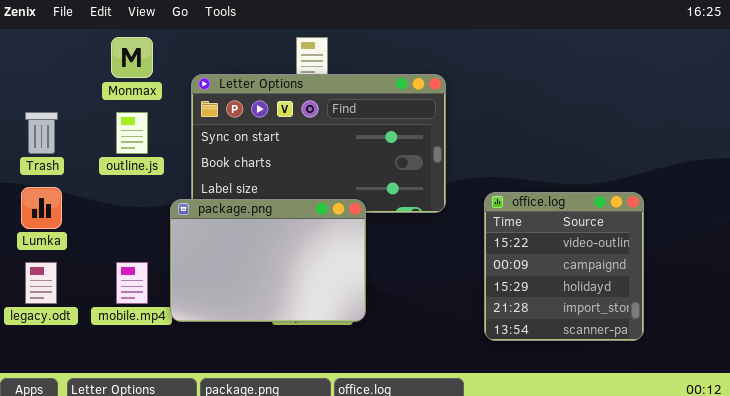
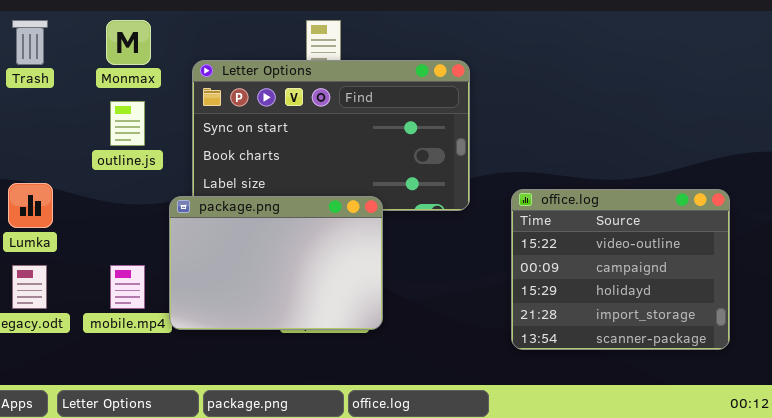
Trash: [25,112,58,154] -> [12,20,48,65], moved
office.log: [484,192,644,341] -> [511,189,730,350], resized

